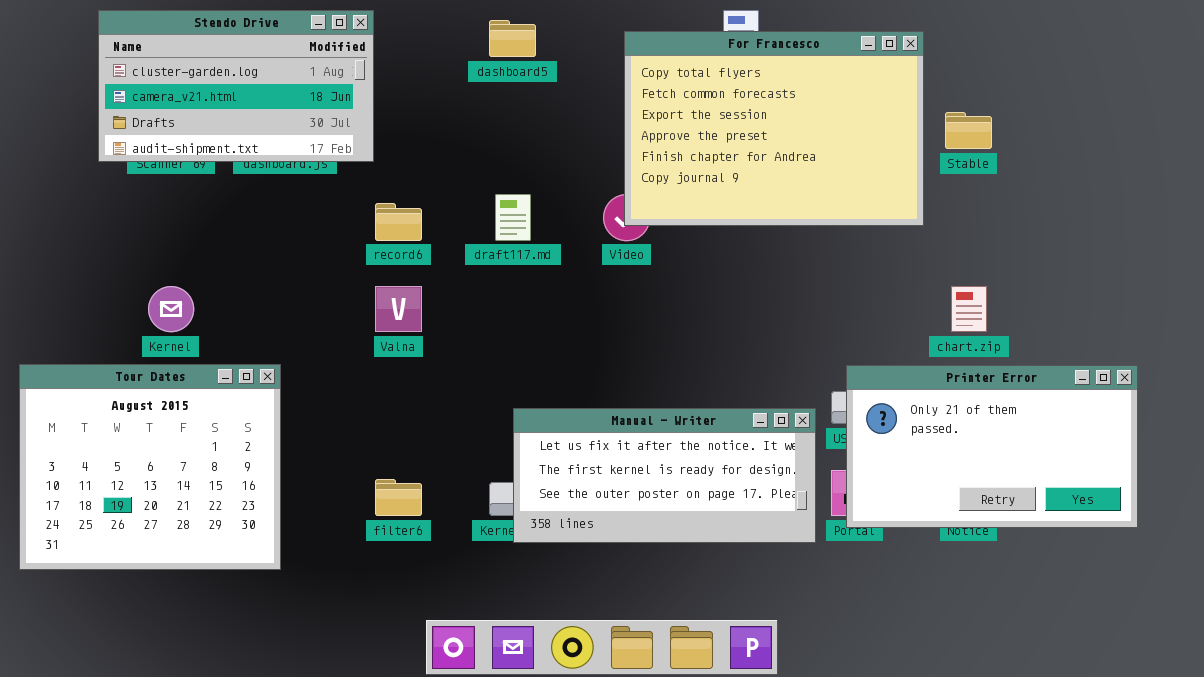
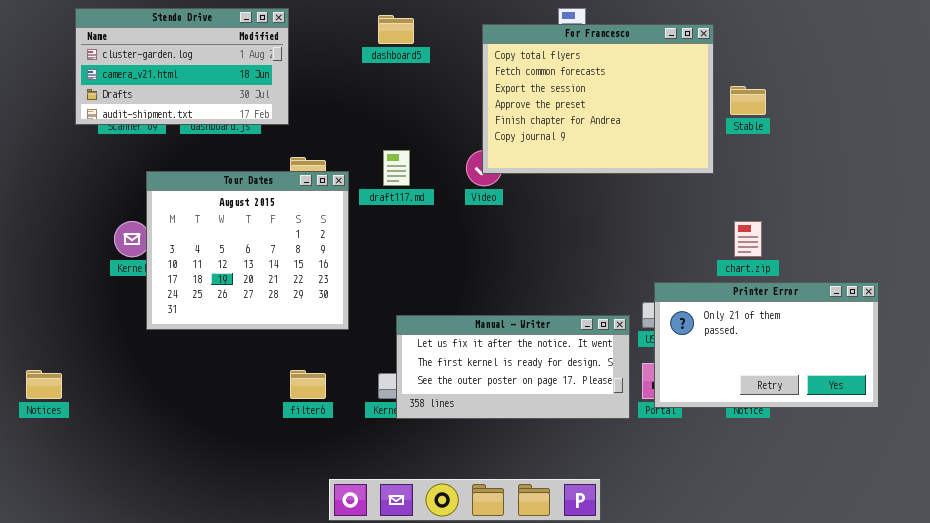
Tour Dates: [19,364,281,570] -> [146,171,349,330], moved

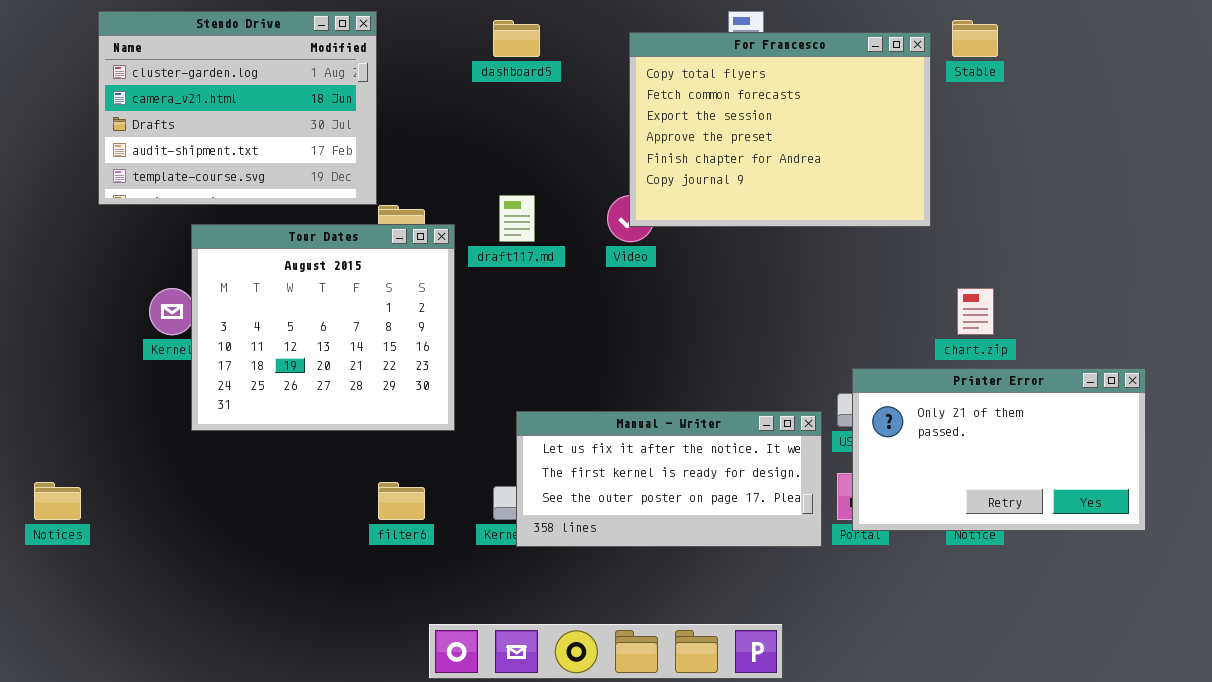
Stendo Drive: [75,8,289,125] -> [98,11,377,205], resized
Stable: [730,86,766,115] -> [952,20,998,57], moved

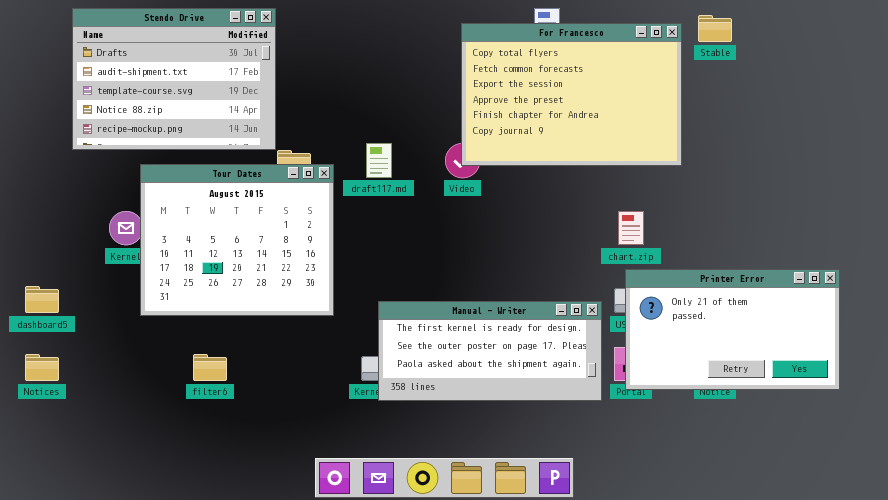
Stendo Drive: [98,11,377,205] -> [72,8,276,150], scrolled down 2 rows
dashboard5: [493,20,540,57] -> [25,286,59,313], moved
chart.zip: [957,288,994,335] -> [618,211,644,245], moved
Manual - Writer: [516,411,822,547] -> [378,301,602,401], scrolled down 1 row
filter6: [378,482,425,520] -> [193,354,227,381], moved

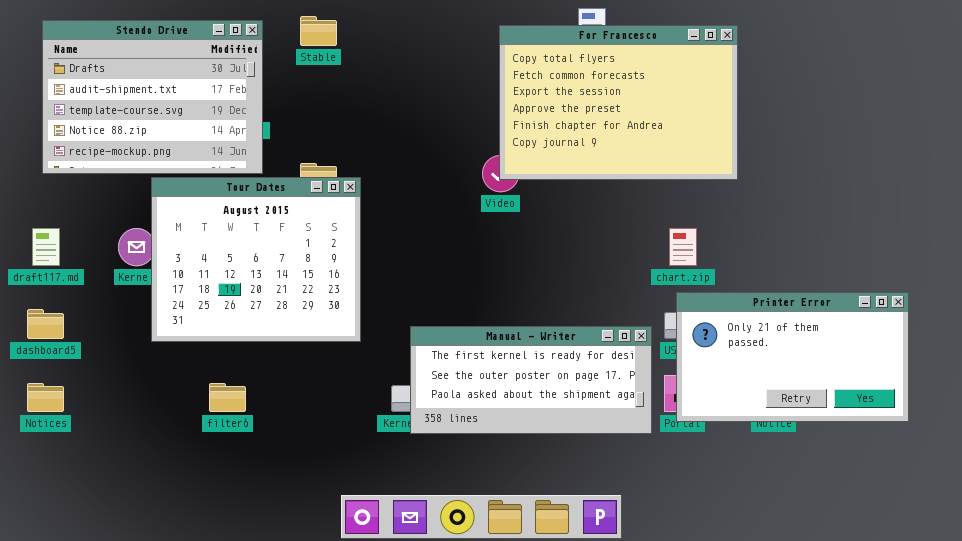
Stendo Drive: [72,8,276,150] -> [42,20,263,174], moved
Stable: [698,15,732,42] -> [300,16,337,46], moved
draft117.md: [366,143,392,178] -> [32,228,60,266], moved

